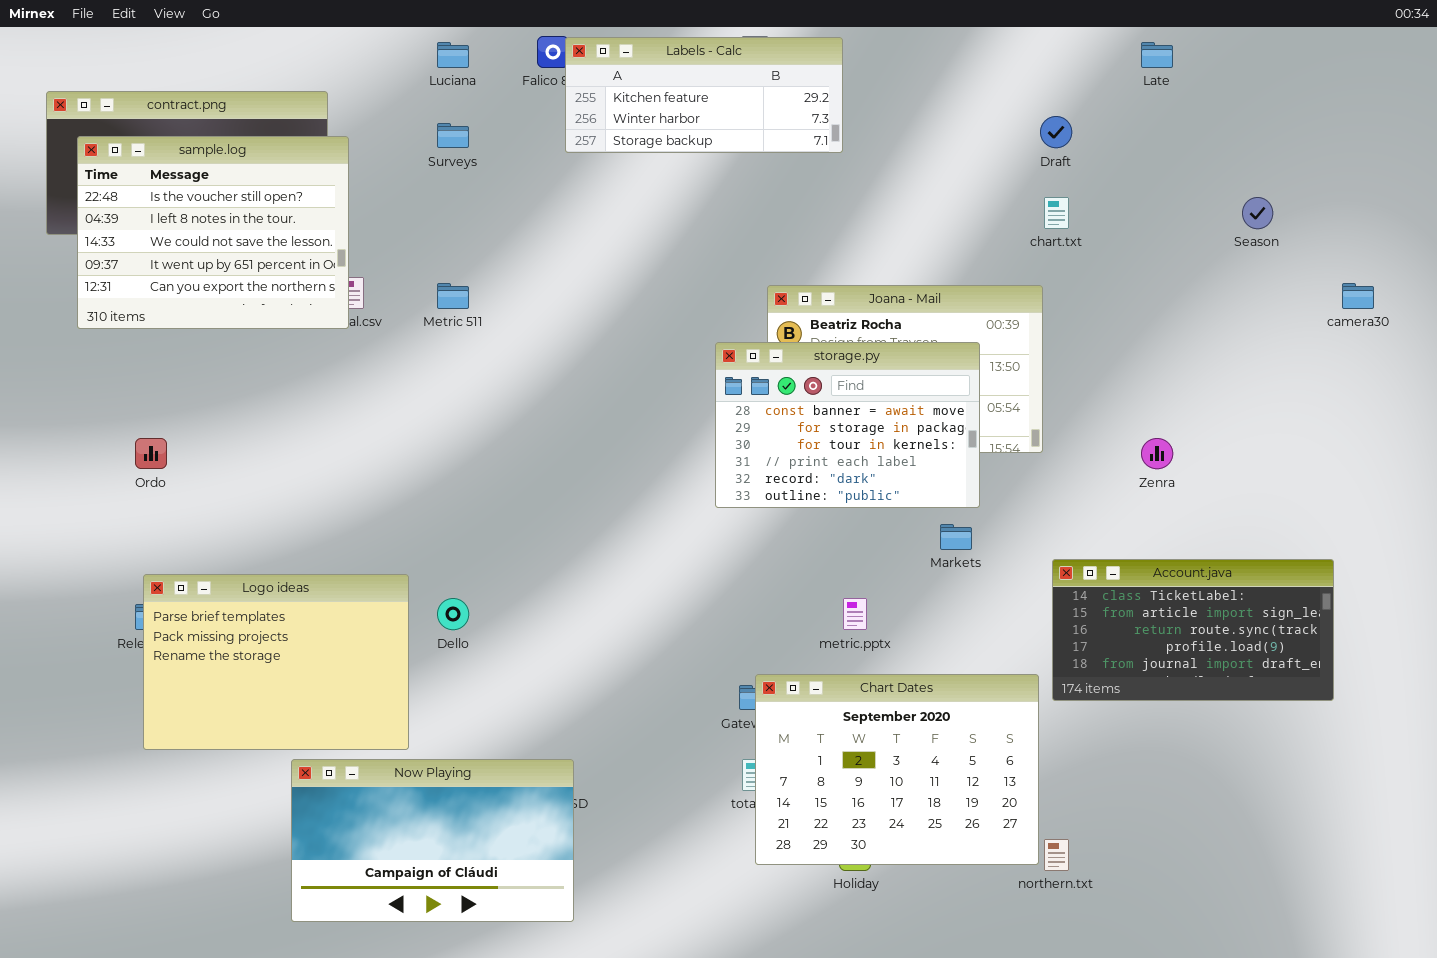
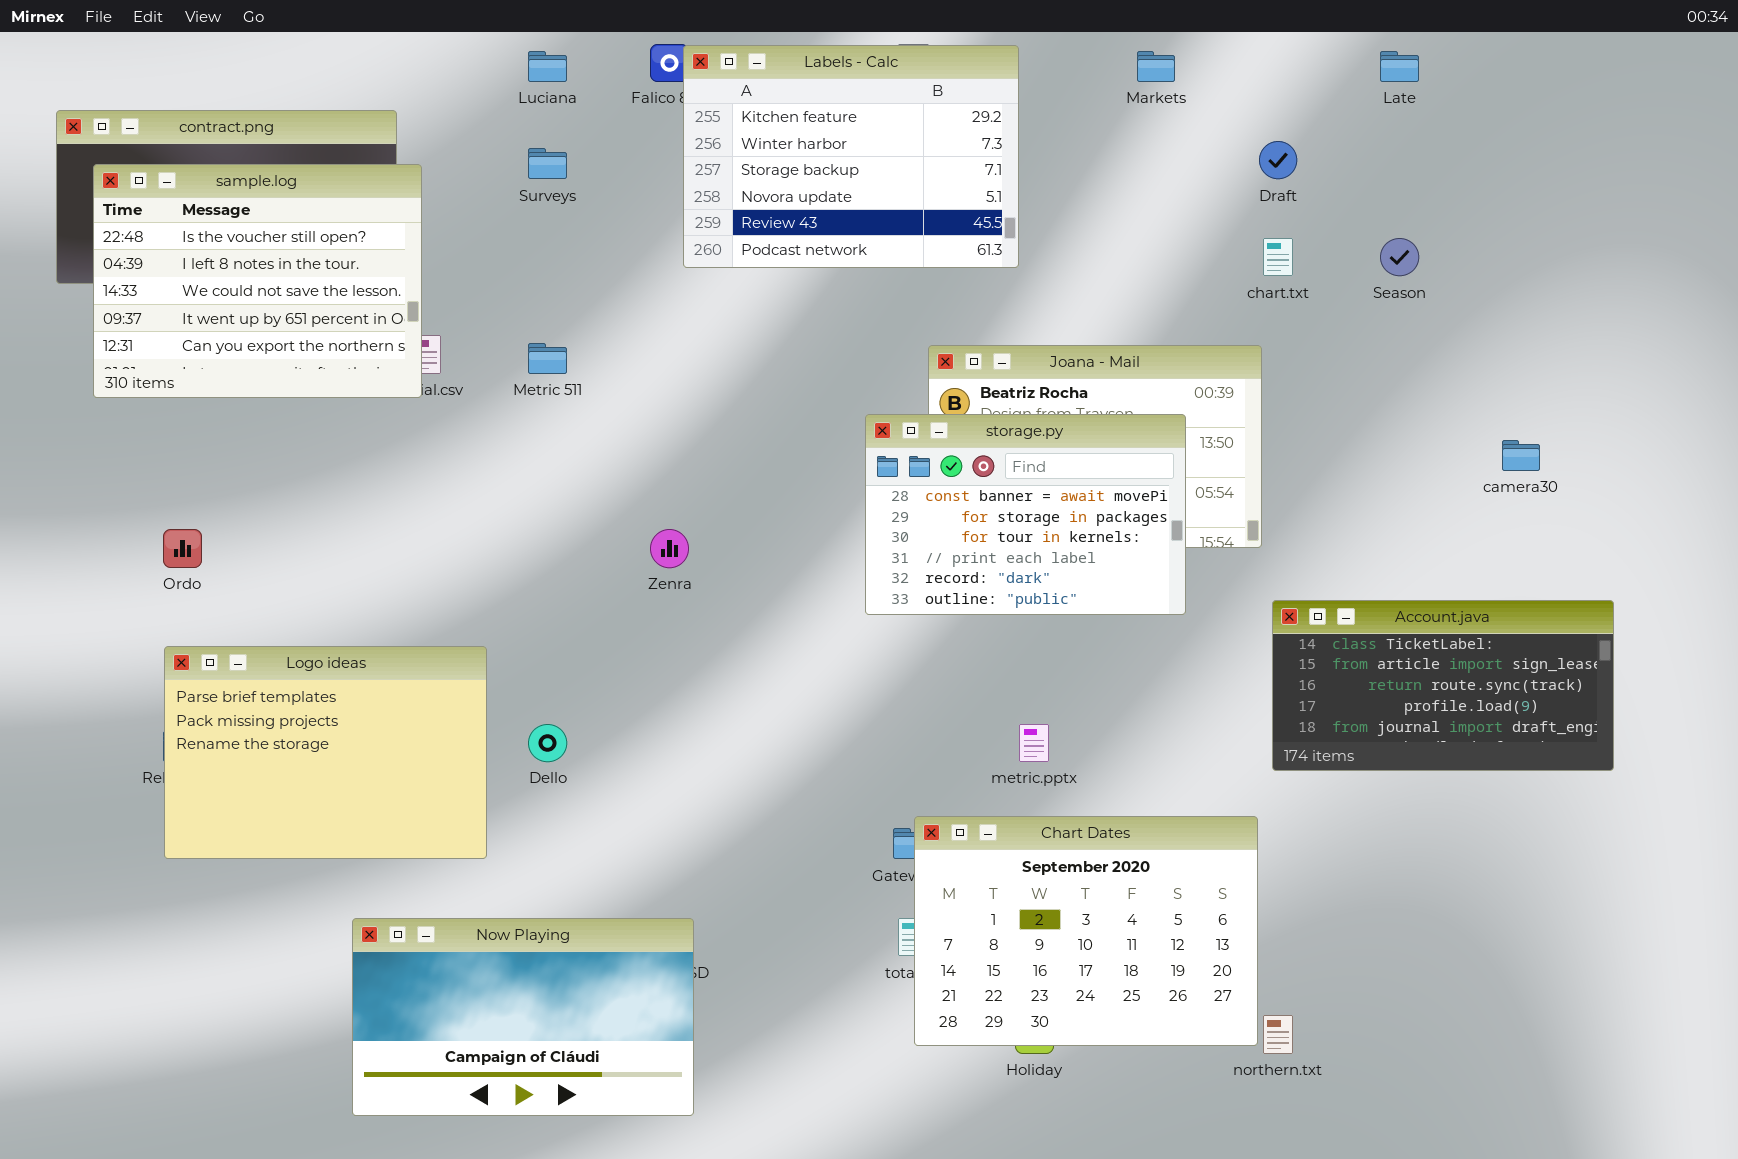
Labels - Calc: [565,37,843,153] -> [683,45,1019,268], resized
Season: [1242,197,1273,229] -> [1380,238,1419,276], moved
camera30: [1342,283,1374,309] -> [1502,440,1540,471], moved
Zenra: [1141,438,1173,469] -> [650,529,689,568], moved
Markets: [940,524,972,550] -> [1137,51,1175,82], moved
Account.java: [1052,559,1334,701] -> [1272,600,1614,771], moved
Logo ideas: [143,574,409,750] -> [164,646,487,859], moved

